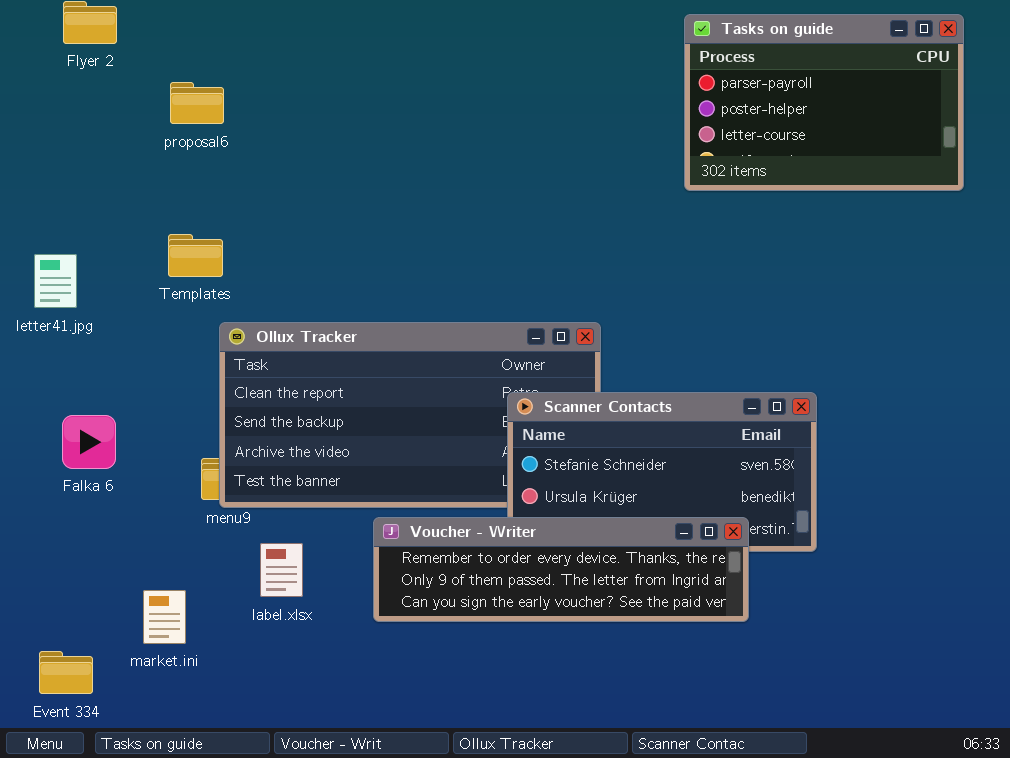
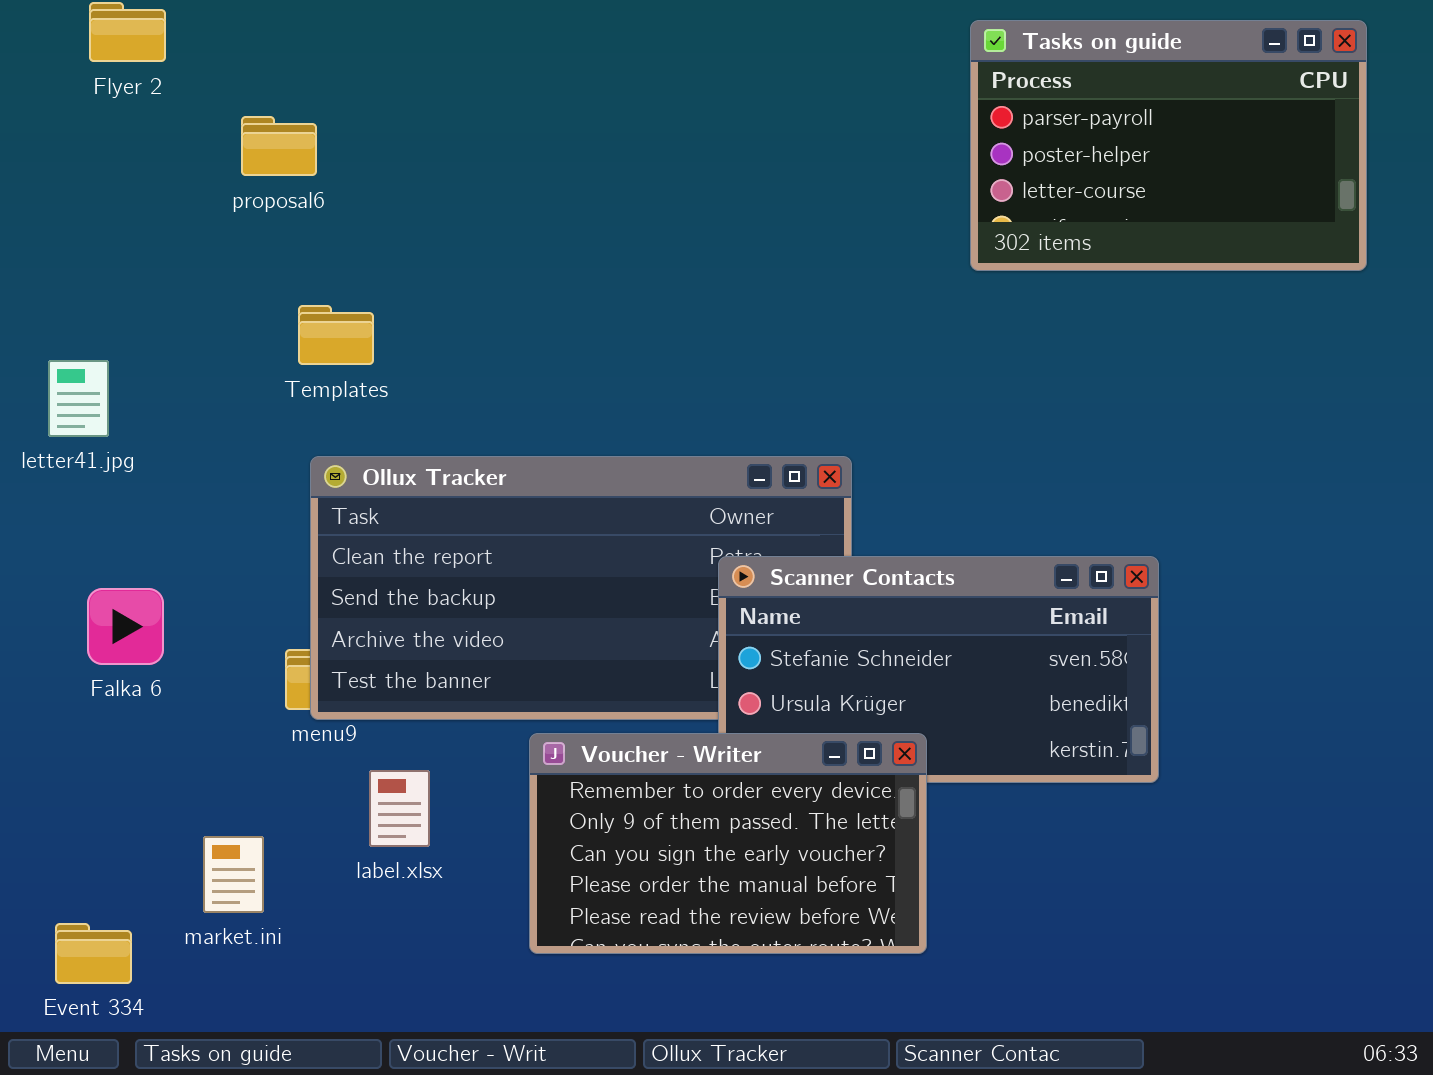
Templates: [168,234,223,277] -> [298,305,374,365], moved
Voucher - Writer: [373,517,749,622] -> [529,733,927,954], resized

